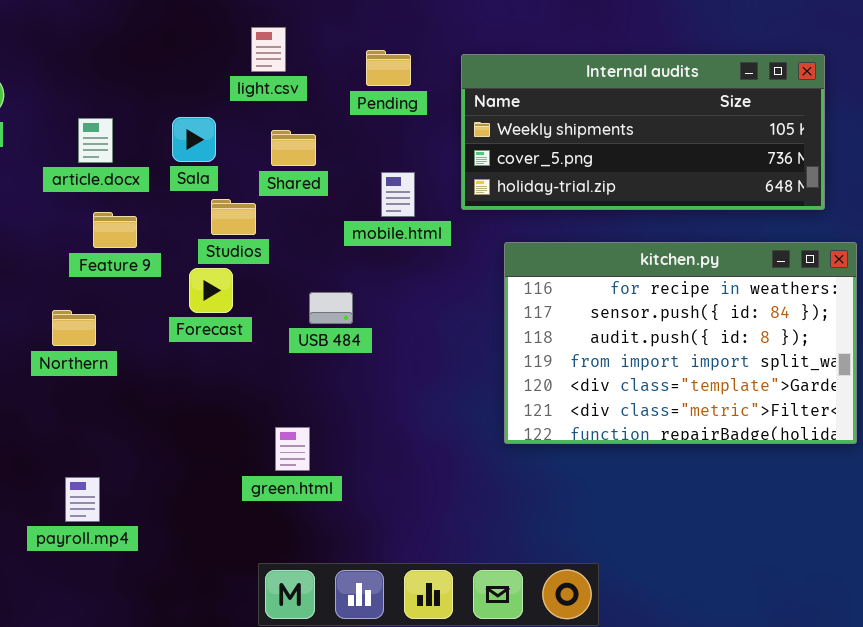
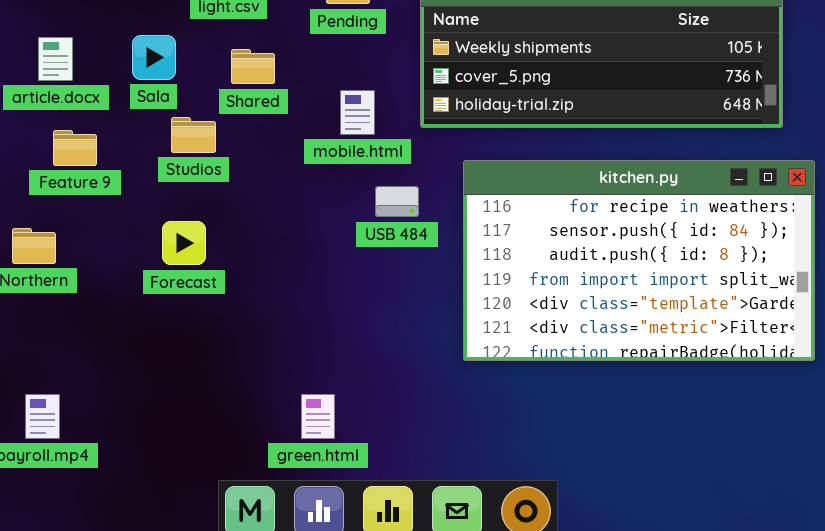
Forecast: [189,268,233,313] -> [162,221,206,265], moved
USB 484: [309,292,353,324] -> [375,186,419,217], moved
green.html: [275,427,310,471] -> [301,394,335,439], moved

